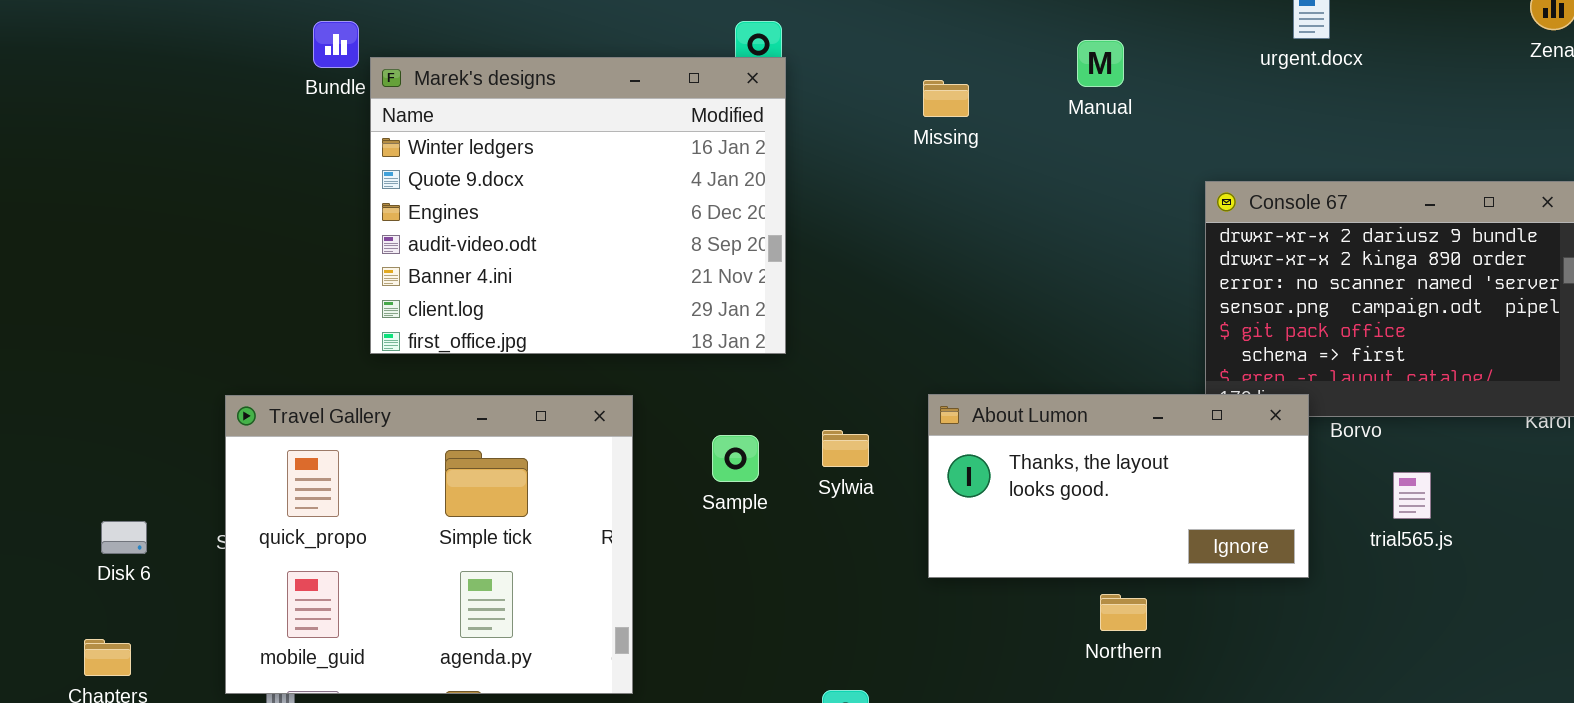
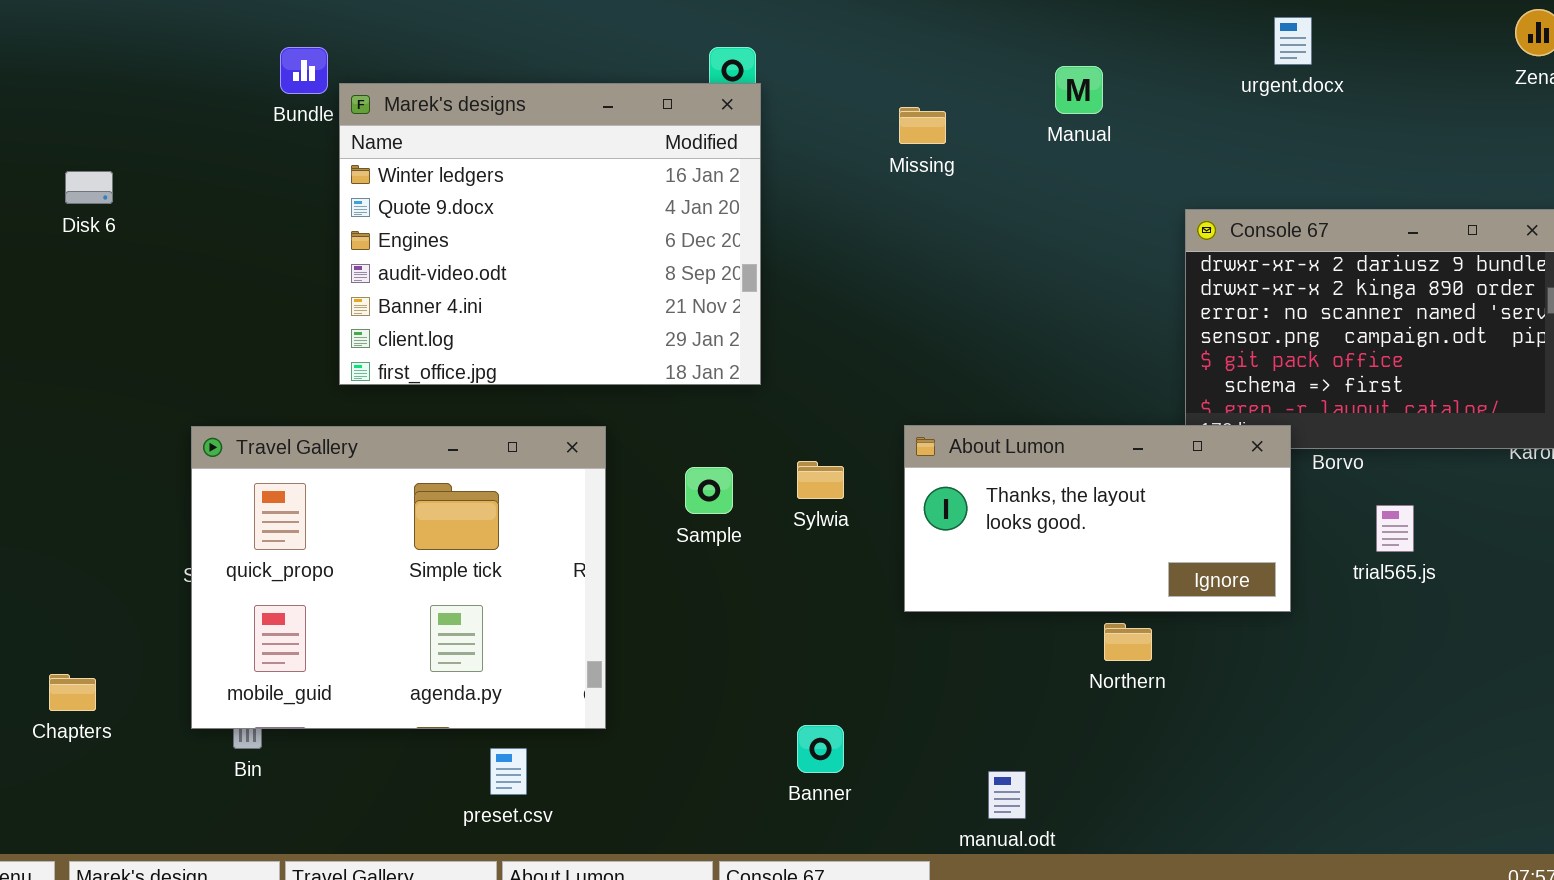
Disk 6: [101,521,147,554] -> [65,171,113,204], moved
Northern: [1100,594,1147,631] -> [1104,623,1152,661], moved

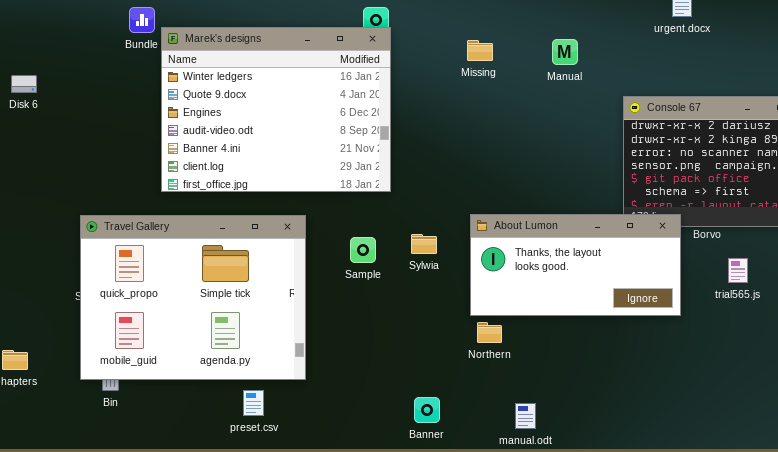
Manual: [1055,66,1103,114] -> [552,39,578,65], moved
Northern: [1104,623,1152,661] -> [477,322,502,343], moved
Banner: [797,725,844,773] -> [414,397,440,423], moved

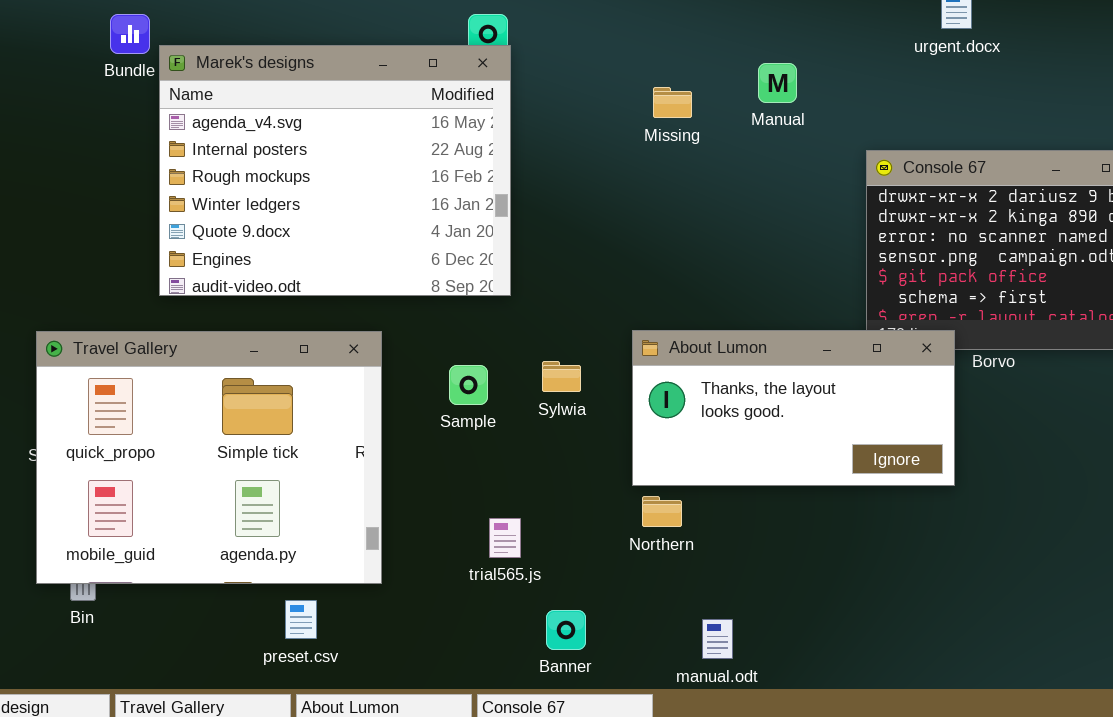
Marek's designs: [161,27,391,192] -> [159,45,511,296], scrolled up 3 rows
Missing: [467,40,493,61] -> [653,87,692,118], moved
trial565.js: [728,258,748,283] -> [489,518,521,558], moved

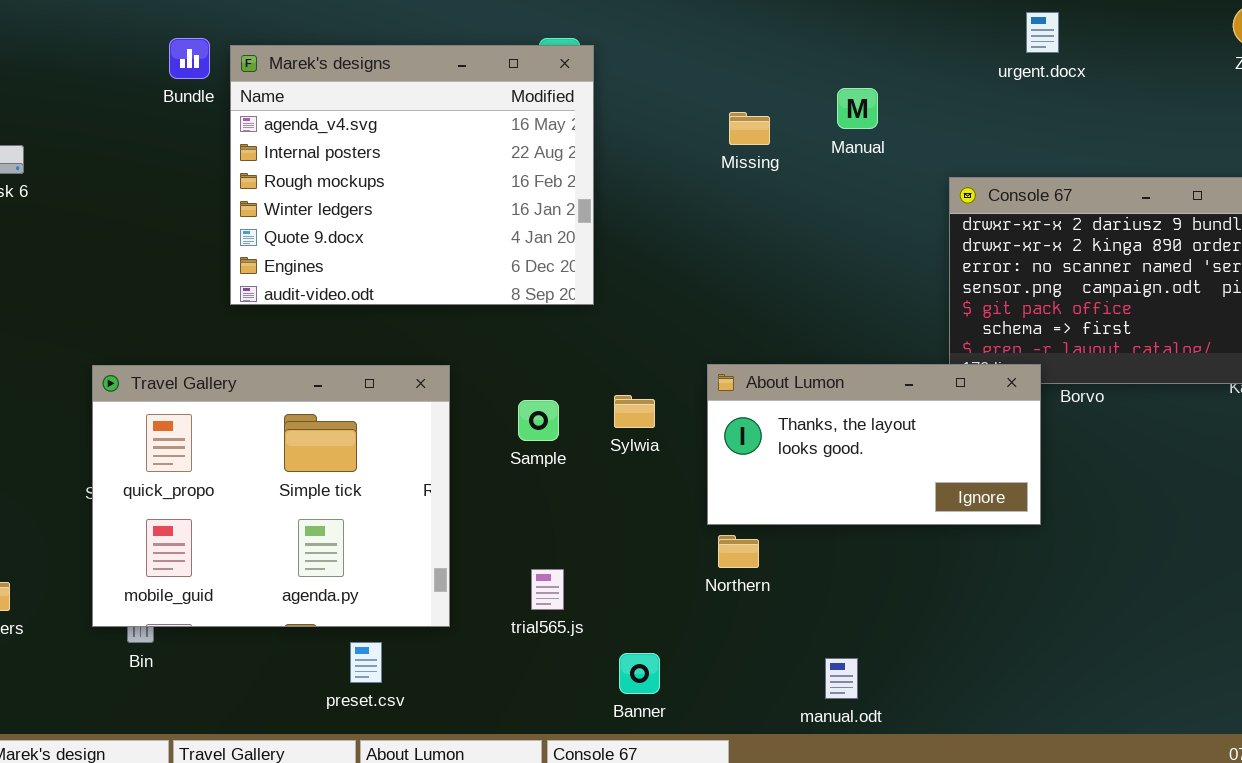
Marek's designs: [159,45,511,296] -> [230,45,594,305], moved
trial565.js: [489,518,521,558] -> [531,569,564,610], moved
manual.odt: [702,619,733,659] -> [825,658,858,699], moved

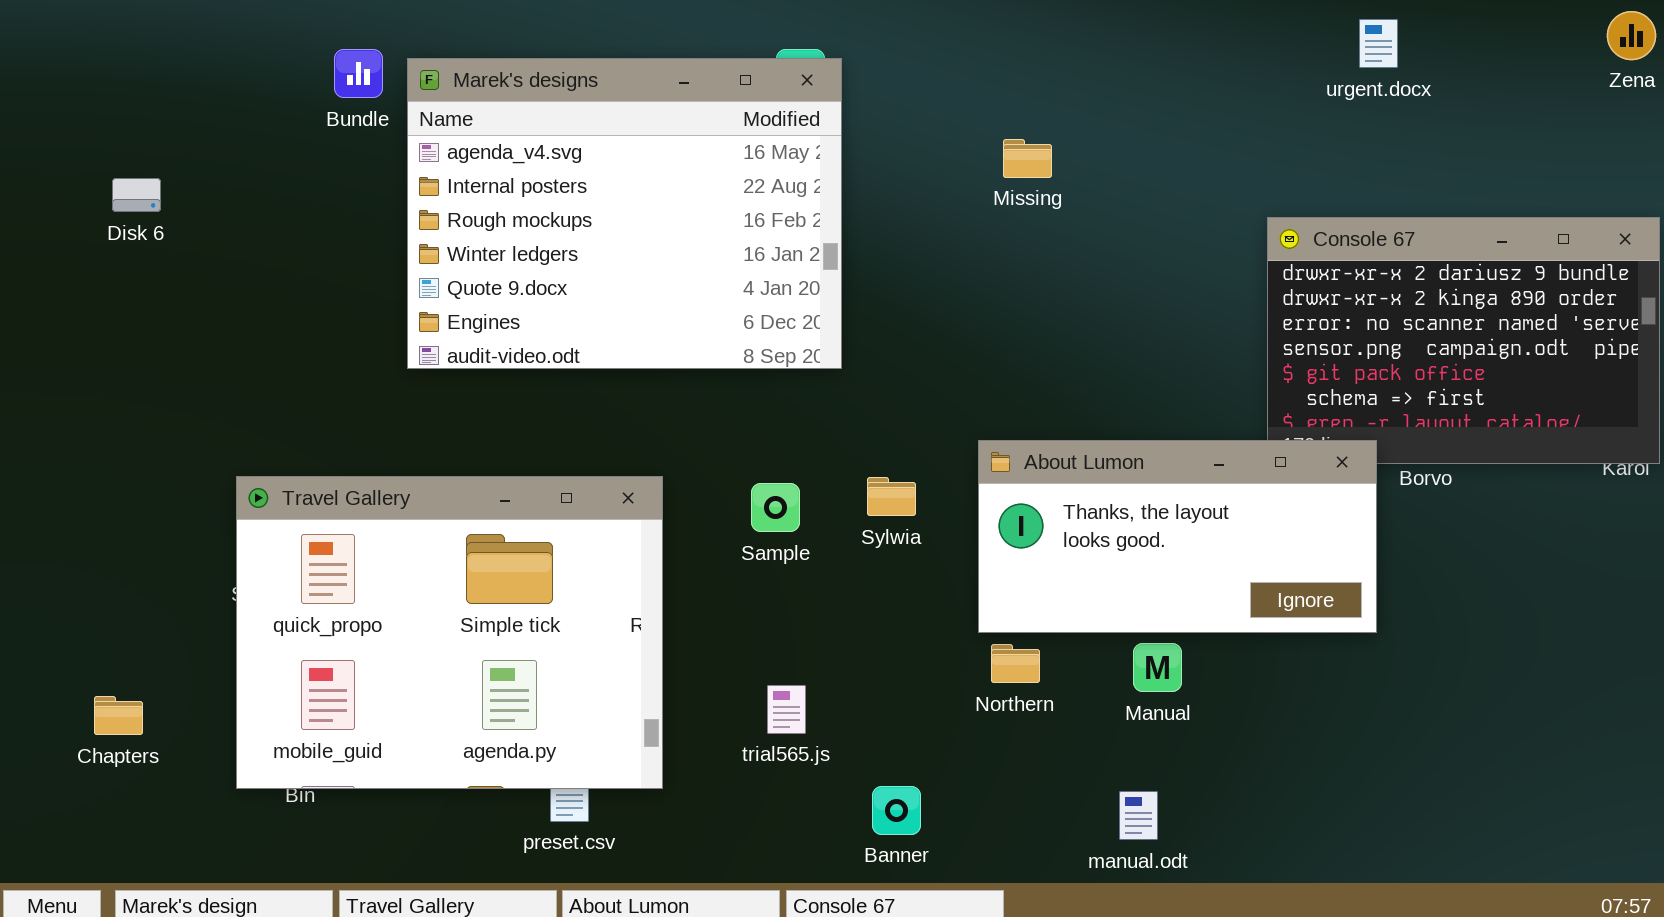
Manual: [837,88,878,129] -> [1133,643,1182,692], moved
Travel Gallery: [92,365,450,627] -> [236,476,663,789], moved

